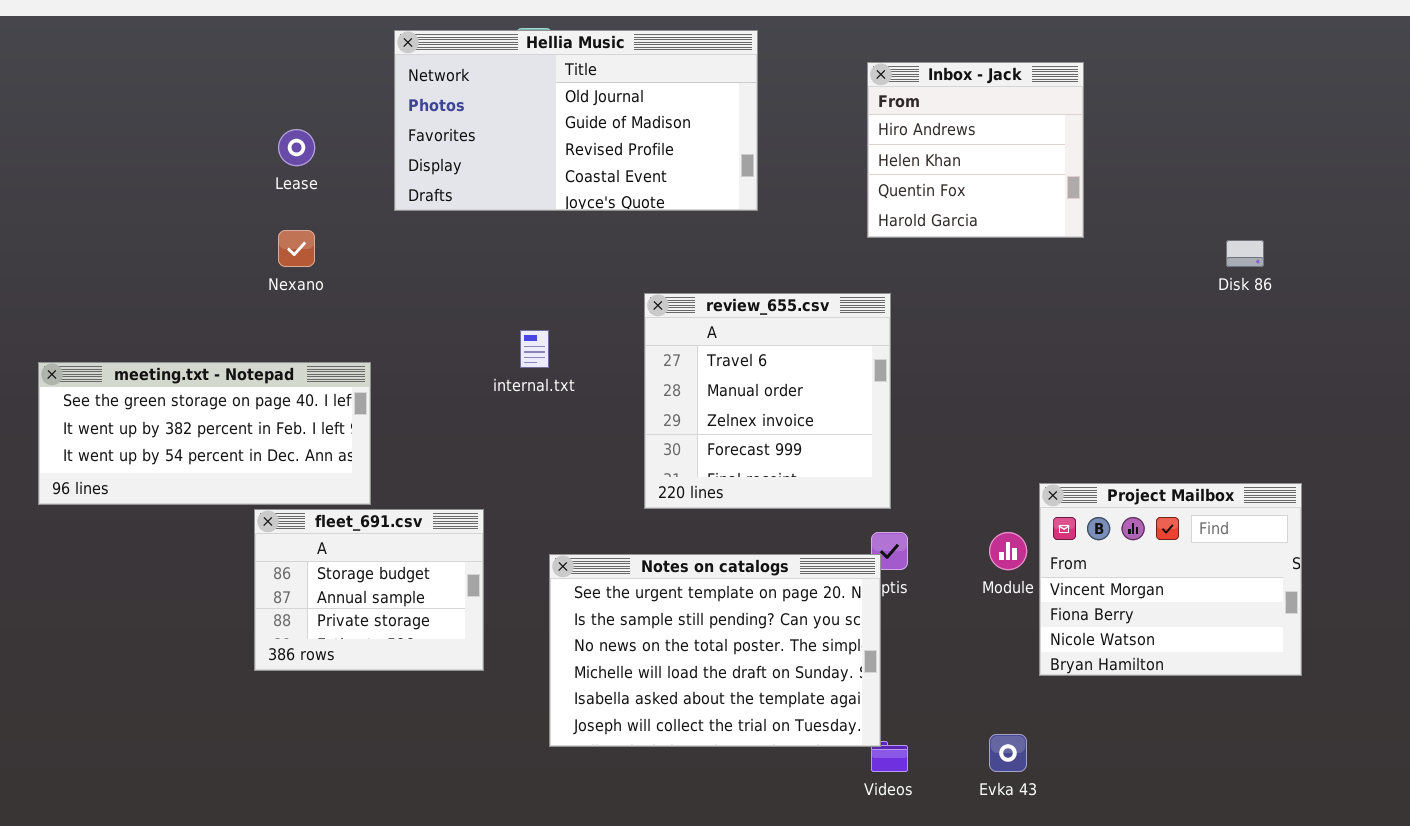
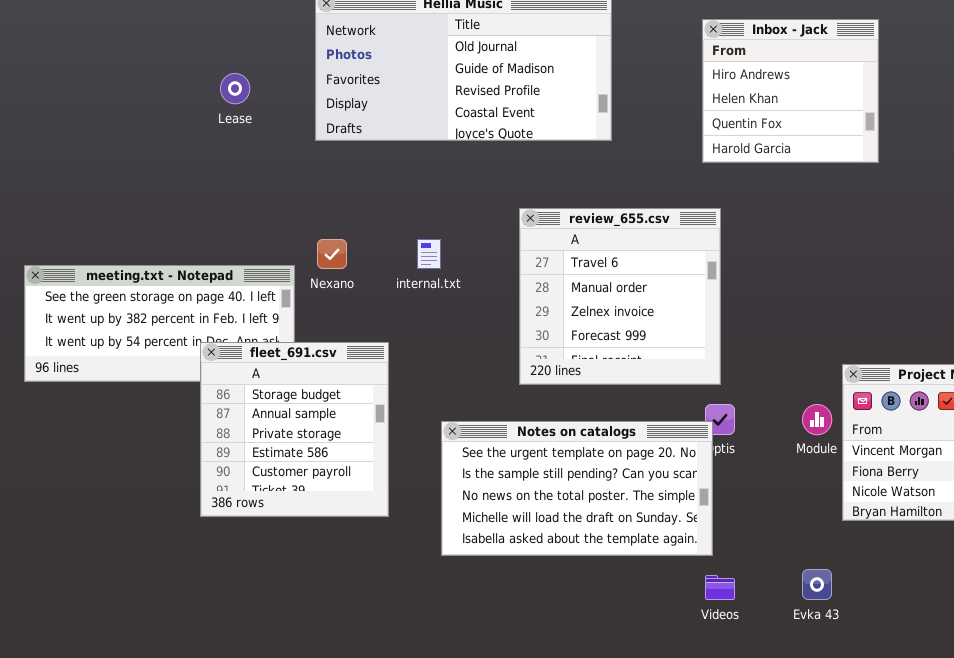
Nexano: [278,230,315,267] -> [317,239,347,269], moved
fleet_691.csv: [254,509,484,671] -> [200,342,389,517], resized
Notes on catalogs: [549,554,881,747] -> [441,421,713,556], resized

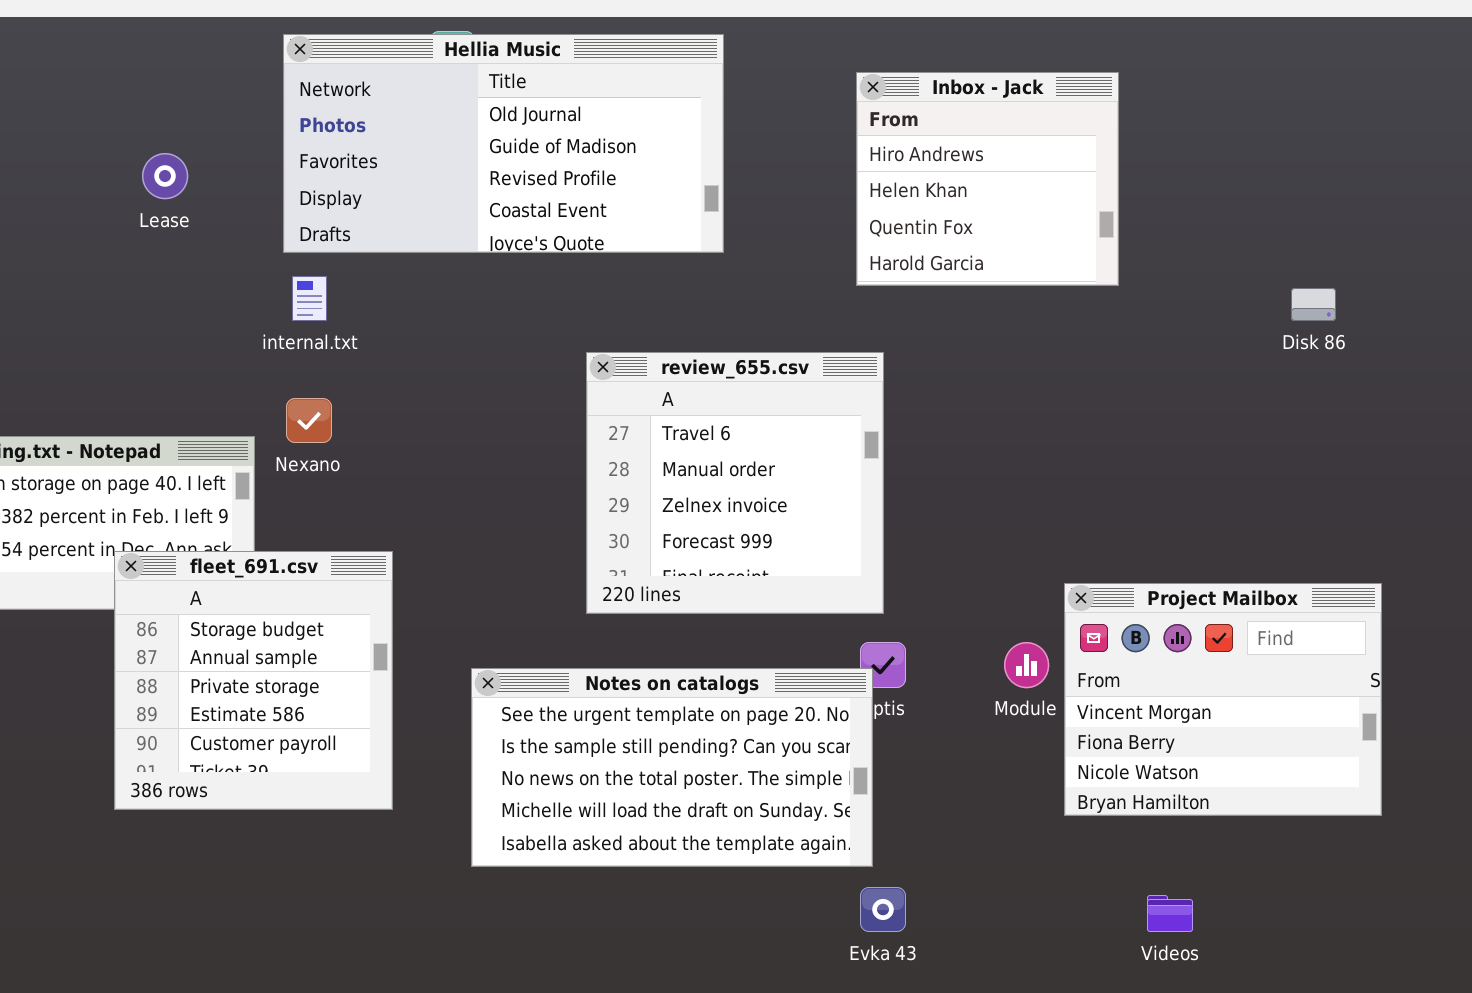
internal.txt: [417,239,441,269] -> [292,276,327,321], moved
Evka 43: [802,569,832,600] -> [860,887,906,932], moved
Videos: [705,575,735,600] -> [1147,895,1193,932], moved

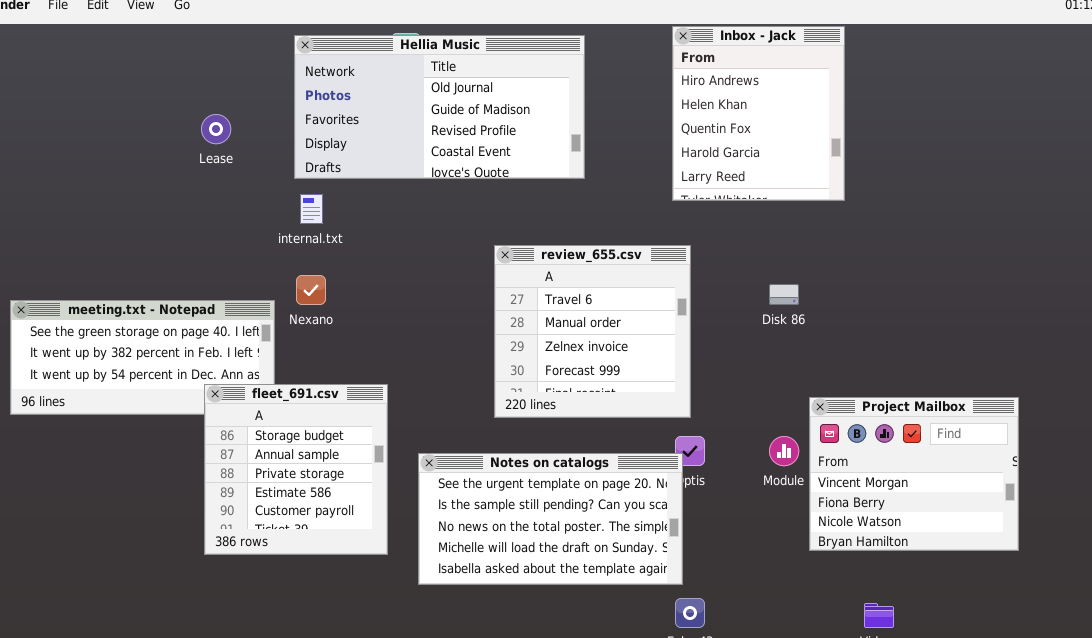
Inbox - Jack: [856,72,1119,286] -> [672,26,845,201], resized
Disk 86: [1291,288,1336,321] -> [769,284,799,305], moved
fleet_691.csv: [114,551,393,810] -> [204,384,388,555], moved

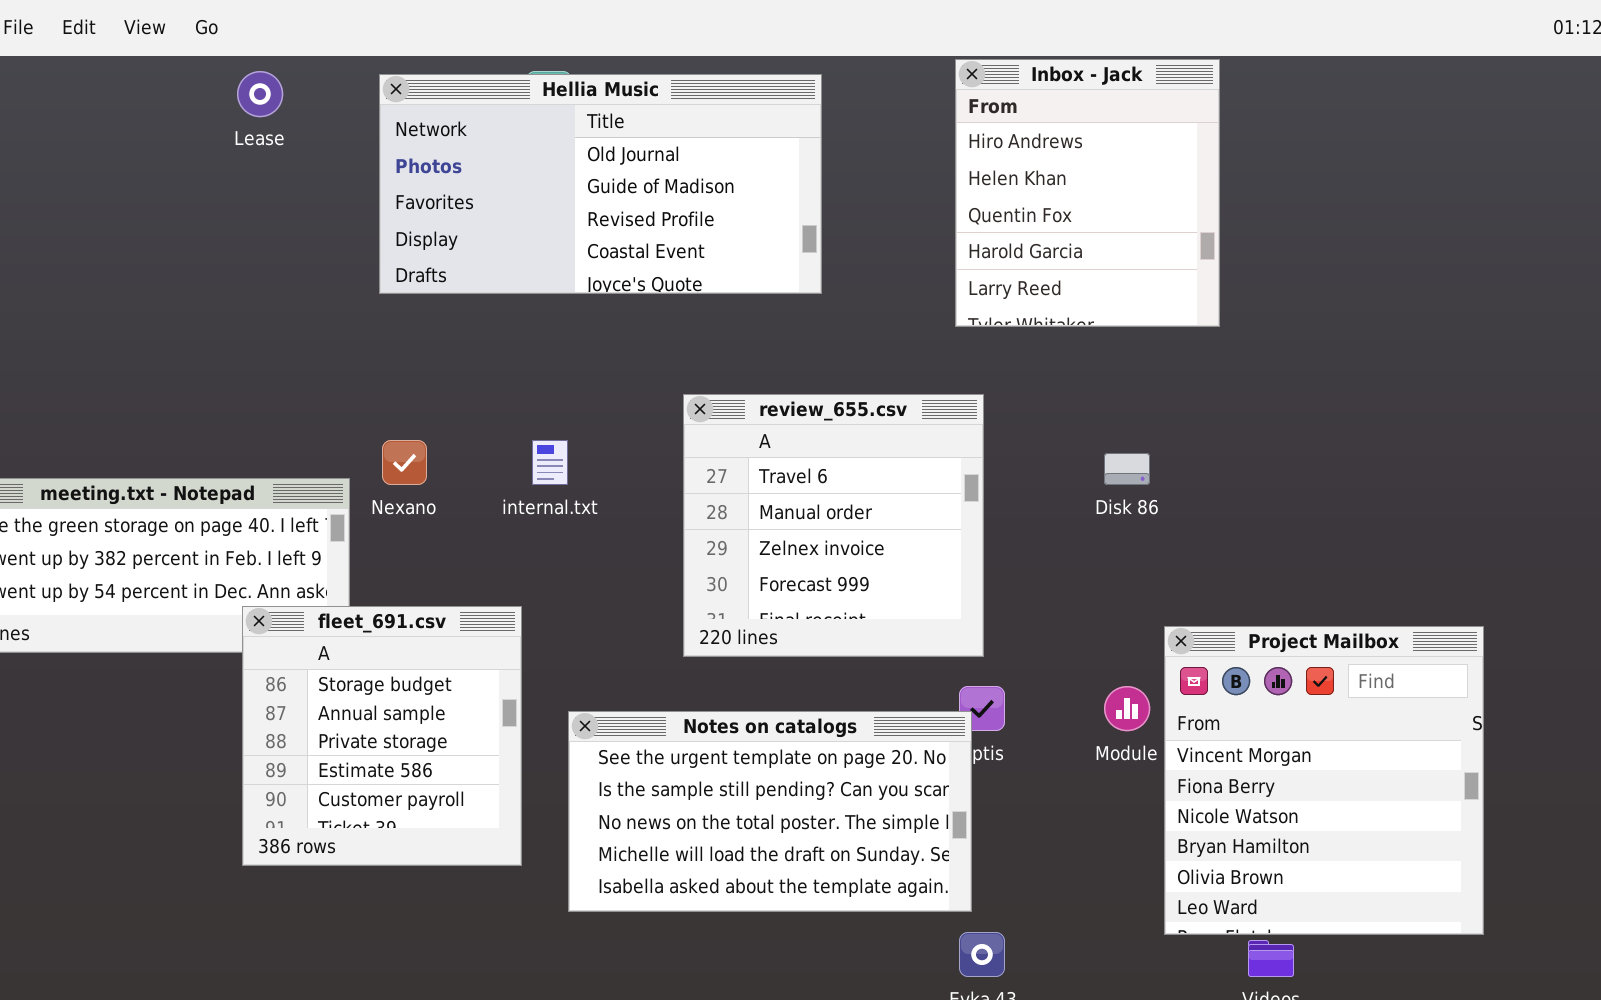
Lease: [201,114,231,144] -> [237,71,283,117], moved
internal.txt: [300,194,323,224] -> [532,440,568,485], moved
Project Mailbox: [809,397,1019,551] -> [1164,626,1484,935], resized

